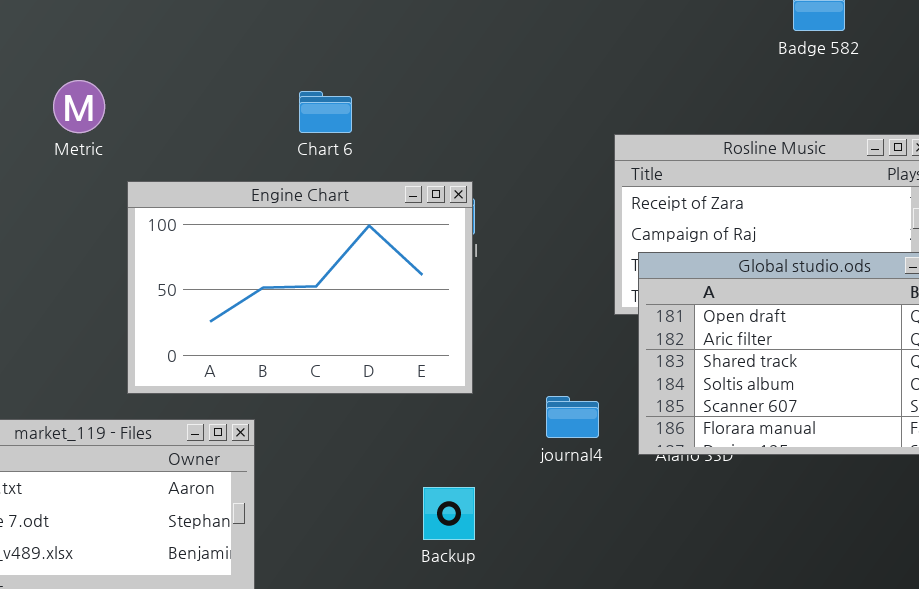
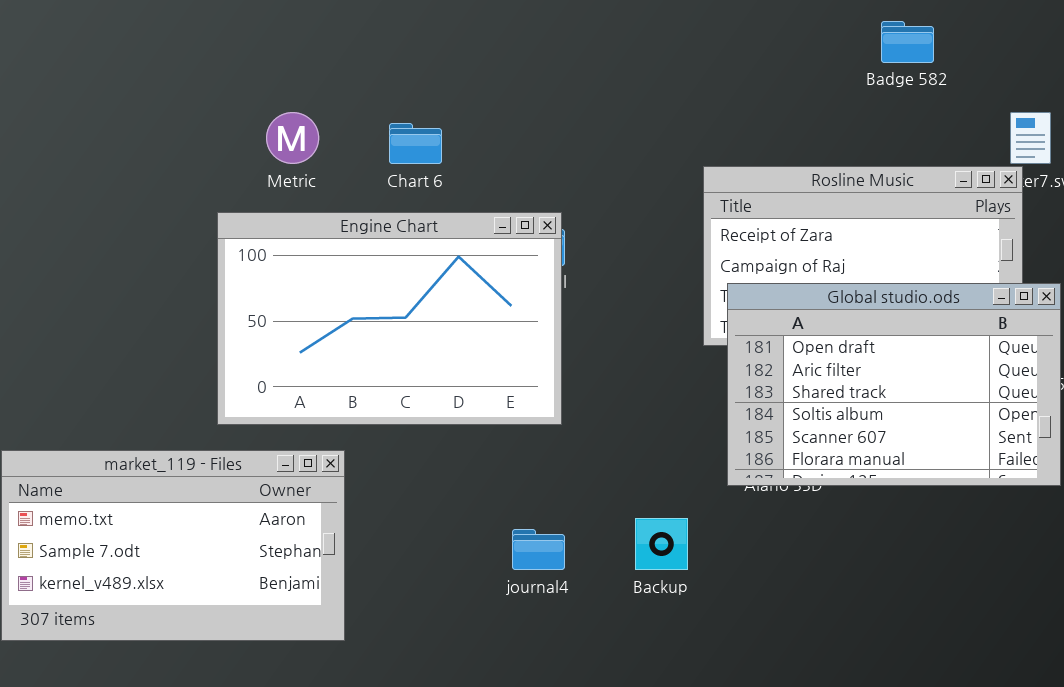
Metric: [53,80,105,133] -> [266,112,319,164], moved
journal4: [546,396,599,438] -> [512,529,565,570], moved
Backup: [423,487,475,540] -> [635,518,688,570], moved

